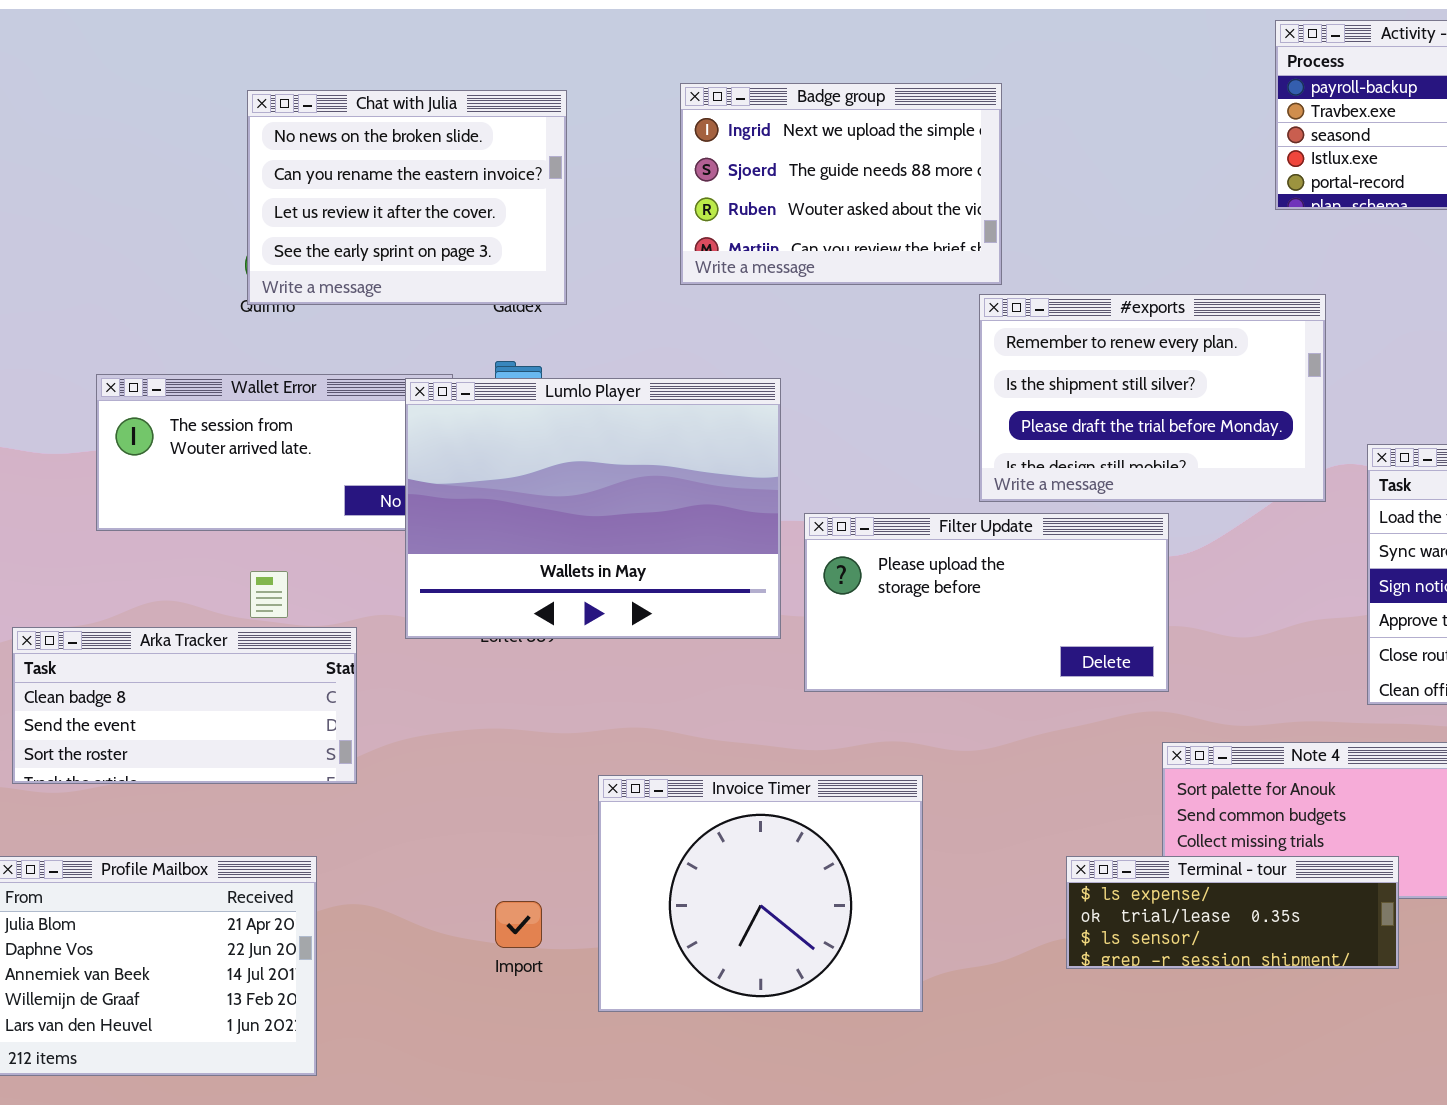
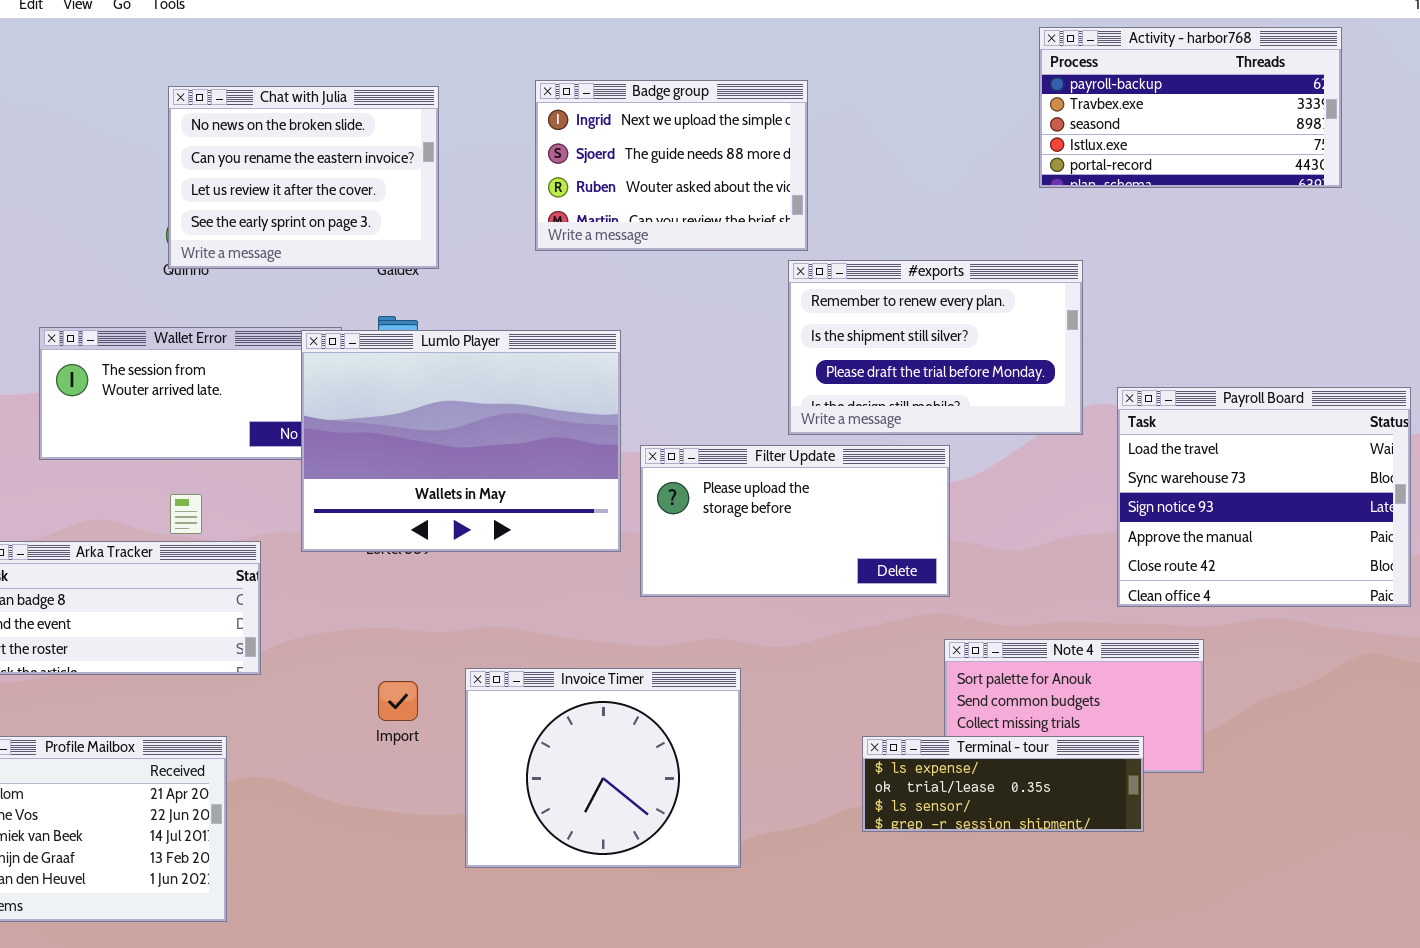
Import: [495,901,542,948] -> [378,681,418,721], moved

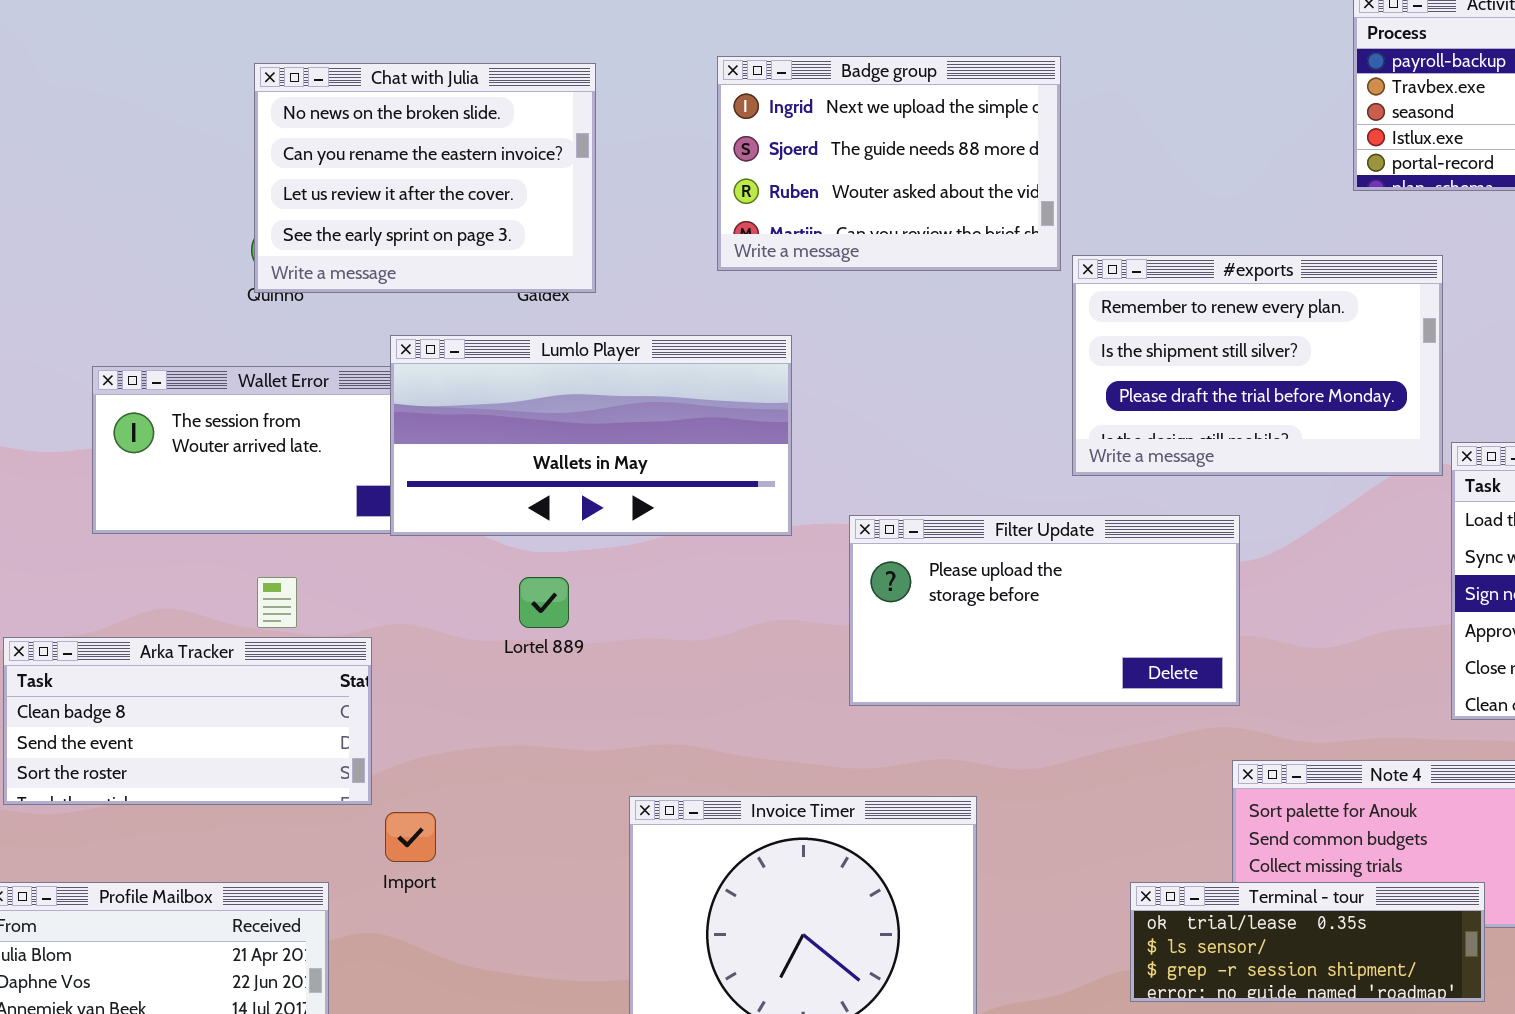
#exports: [788,260,1083,435] -> [1072,255,1443,476], moved
Lumlo Player: [301,330,621,552] -> [390,335,792,536], moved, resized
Import: [378,681,418,721] -> [385,812,436,862], moved
Terminal - tour: [862,736,1144,832] -> [1130,882,1485,1002], scrolled down 1 row

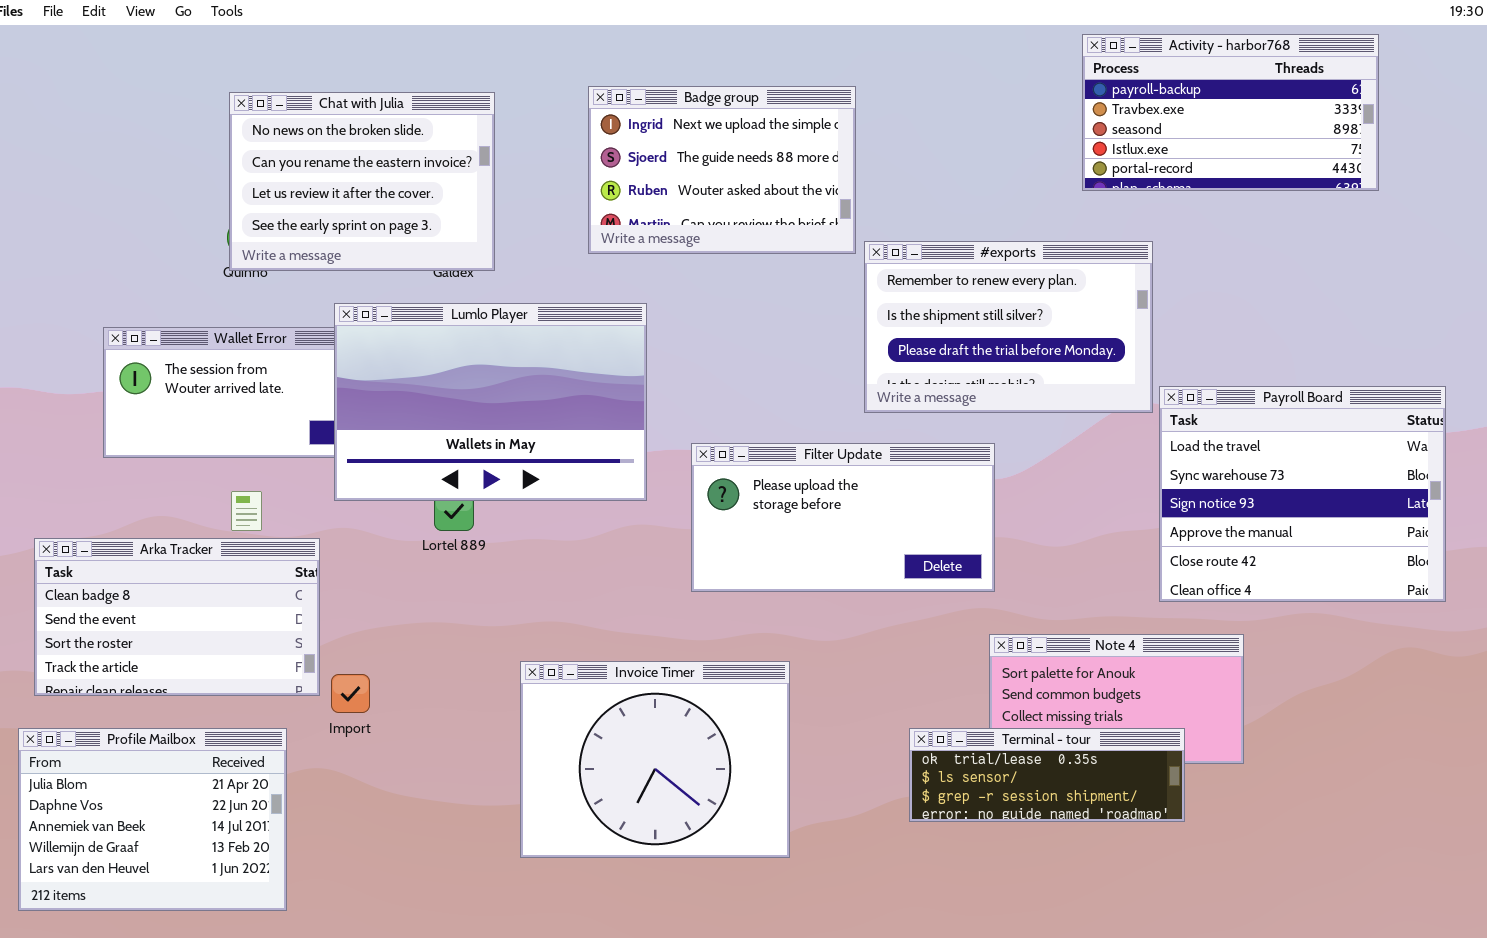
Lumlo Player: [390,335,792,536] -> [334,303,647,501], resized
Arka Tracker: [3,637,372,805] -> [34,538,320,696], resized

